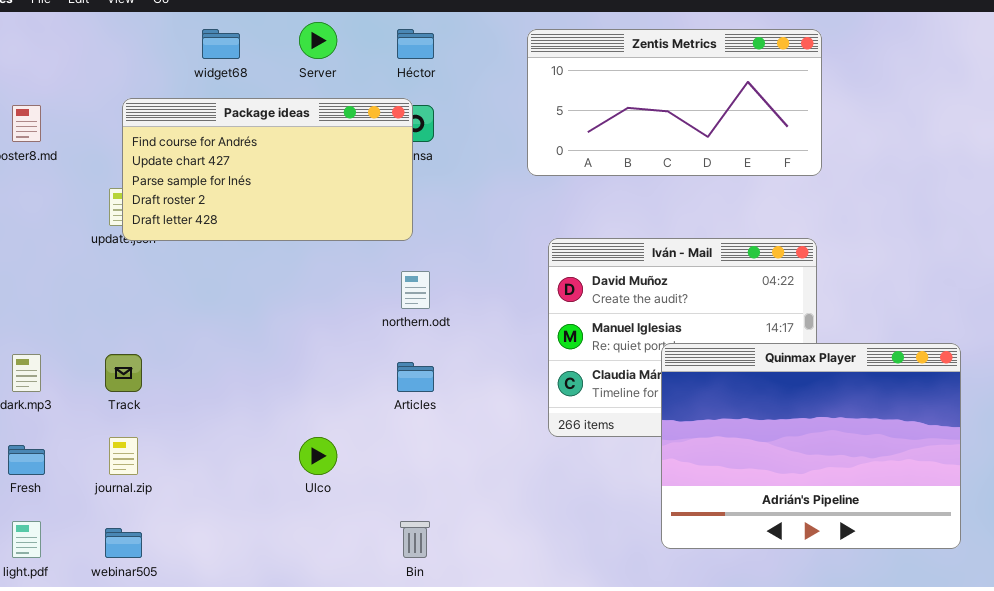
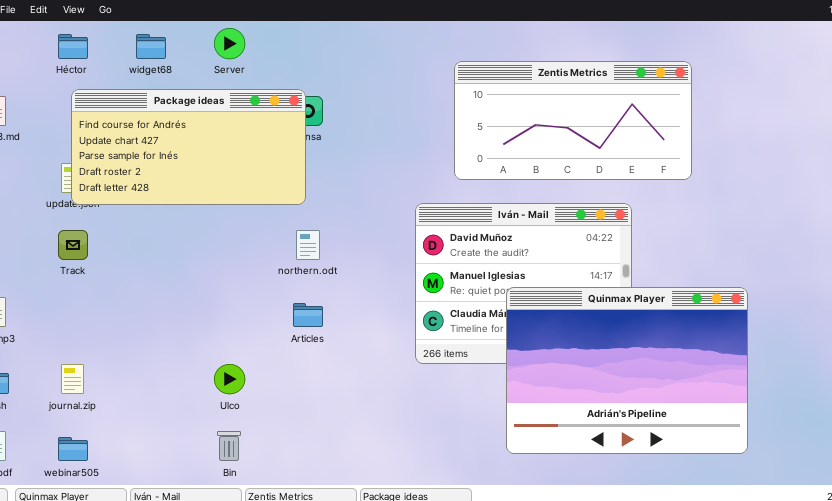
Zentis Metrics: [527,29,822,176] -> [454,61,692,180], moved
Héctor: [397,29,434,59] -> [58,34,88,59], moved
Track: [105,354,142,392] -> [58,230,88,260], moved
Bin: [400,521,430,558] -> [217,431,241,461], moved

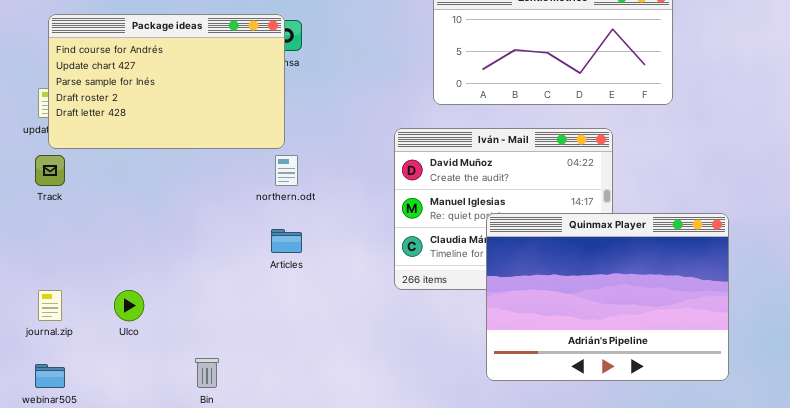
Package ideas: [71,89,306,205] -> [48,14,285,149], resized
Ulco: [214,364,245,394] -> [114,290,144,321], moved

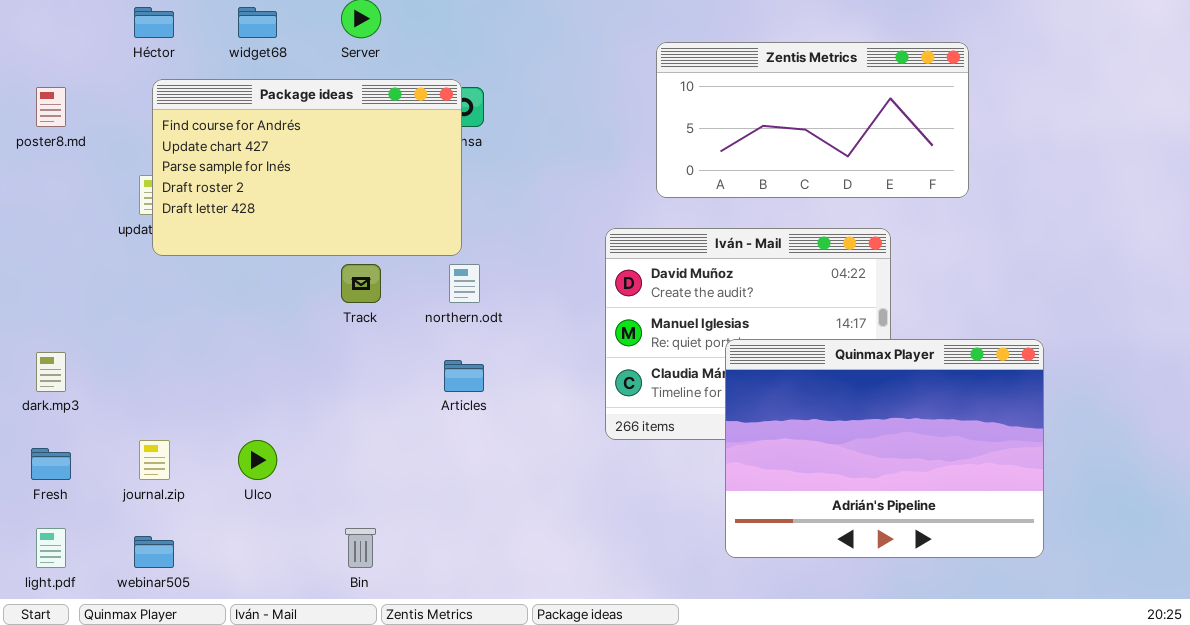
Track: [35,155,65,186] -> [341,264,381,303], moved

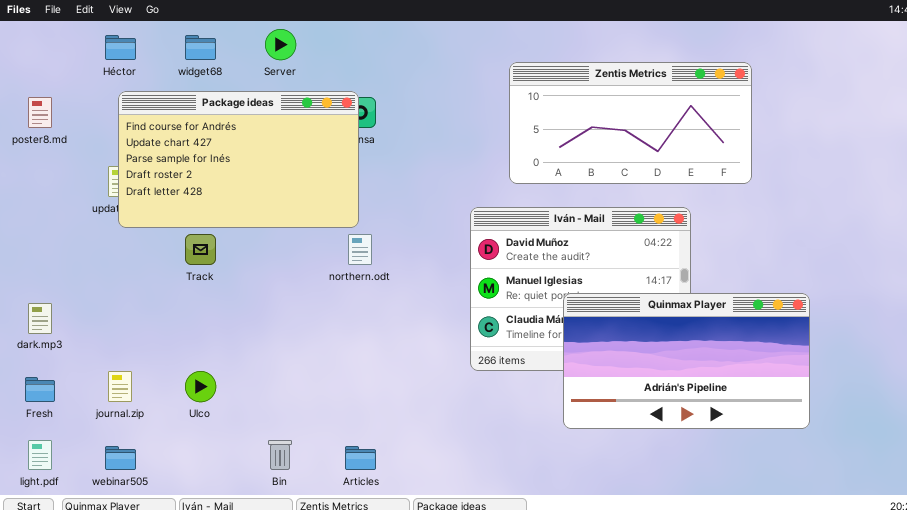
Track: [341,264,381,303] -> [185,234,216,265], moved
Quinmax Player: [725,339,1044,558] -> [563,293,810,429], resized
Articles: [444,360,484,392] -> [345,446,376,470], moved

